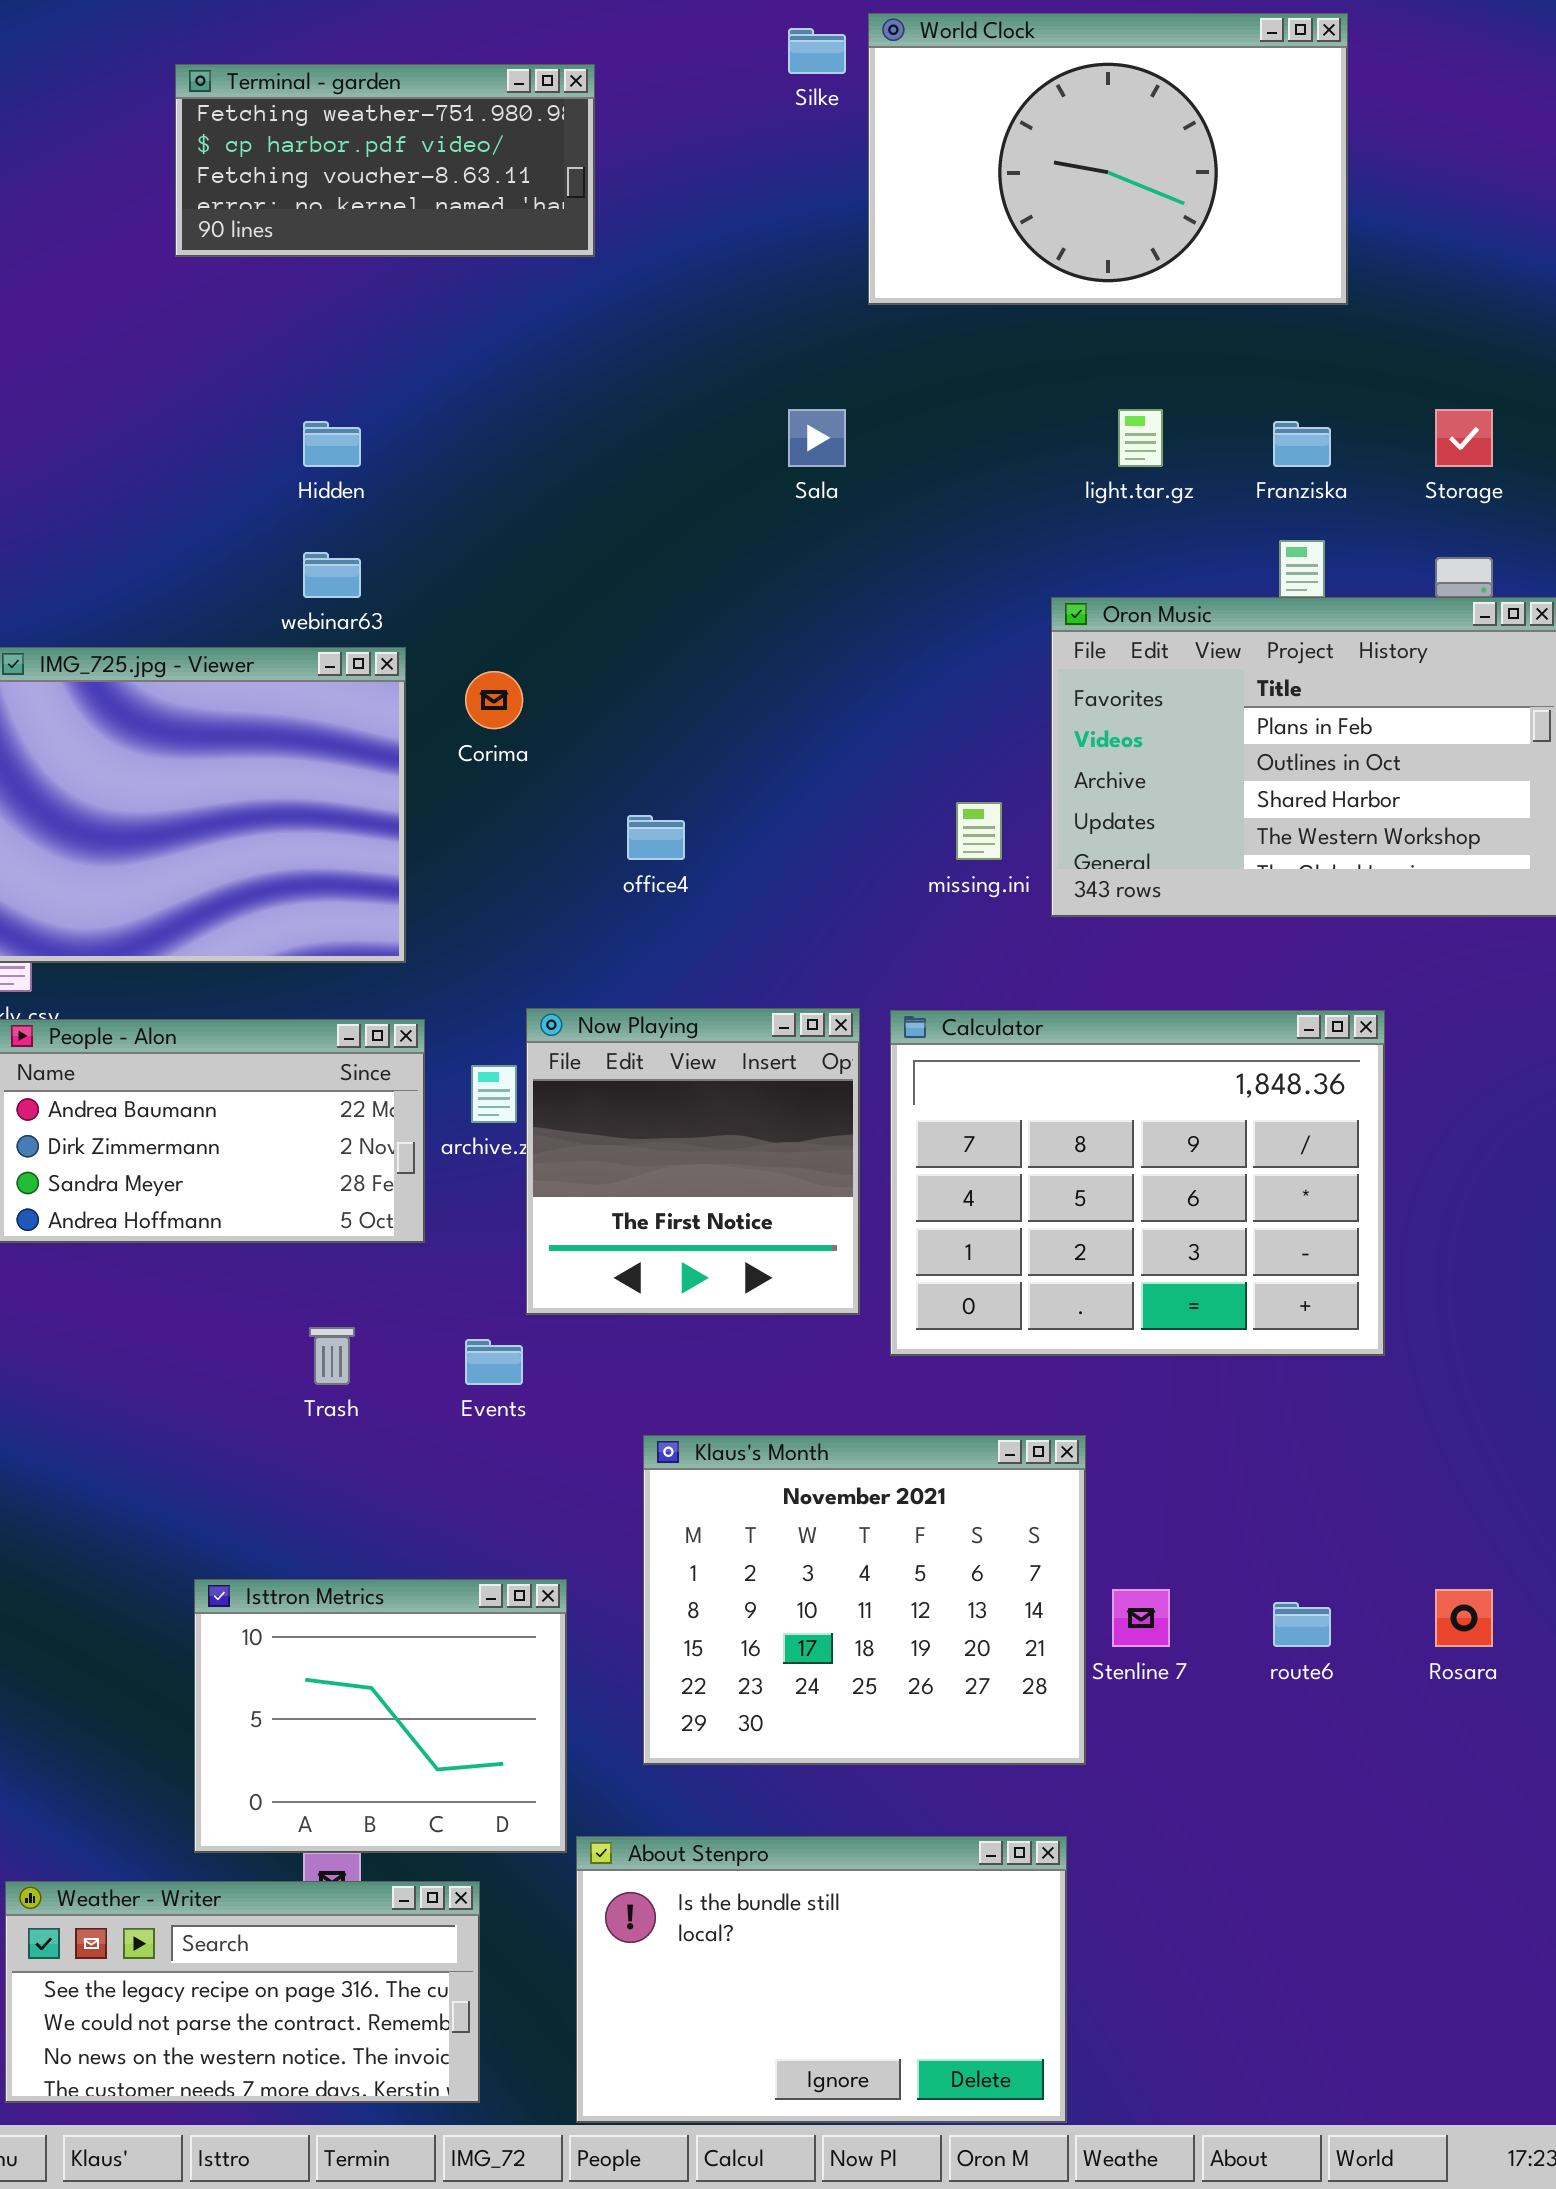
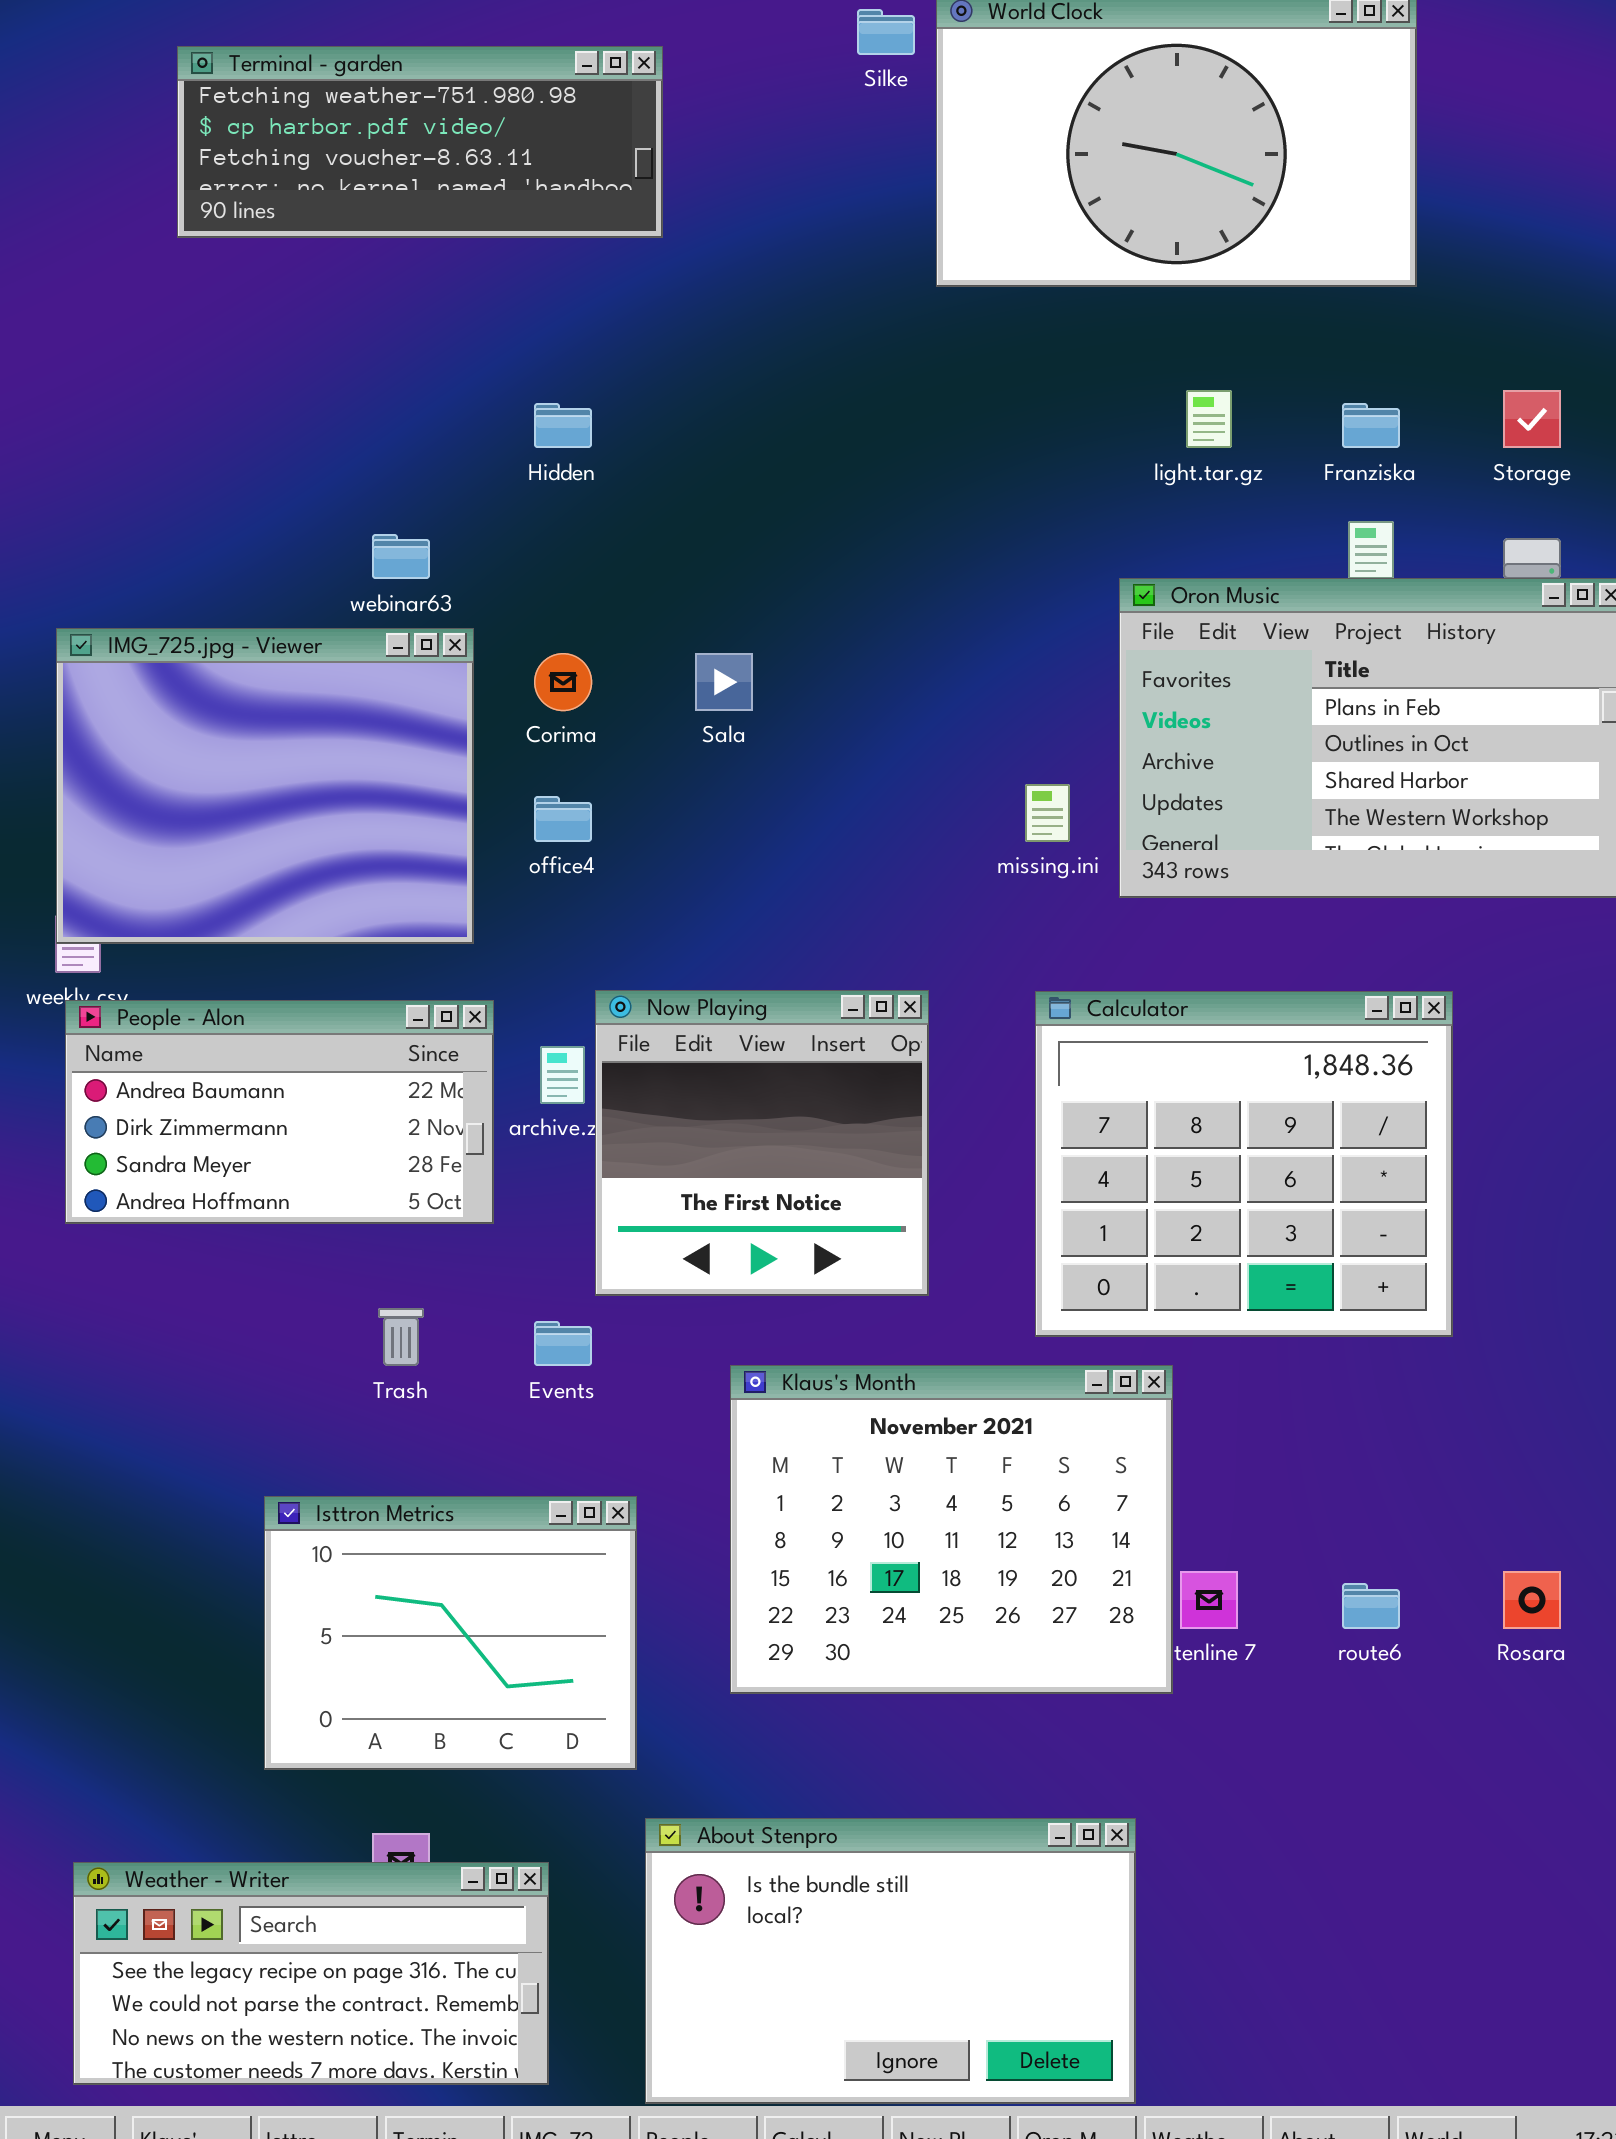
Terminal - garden: [175,64,595,257] -> [177,46,663,238], resized
Sala: [788,409,846,467] -> [695,653,753,711], moved
Hidden: [303,421,361,467] -> [534,403,592,448], moved
office4: [627,815,685,860] -> [534,796,592,842], moved
Calculator: [890,1010,1385,1356] -> [1035,991,1453,1337], resized
Klaus's Month: [643,1435,1086,1765] -> [730,1365,1173,1694], moved
Isttron Metrics: [194,1579,567,1853] -> [264,1496,637,1770], moved

